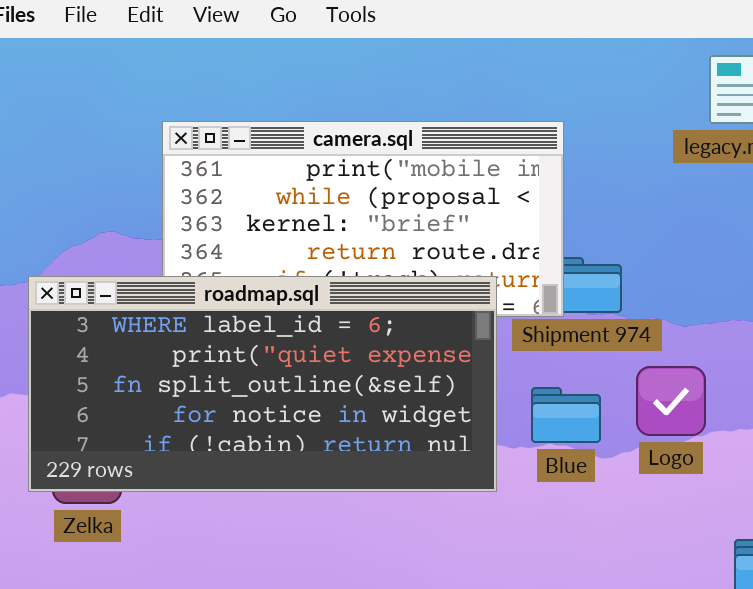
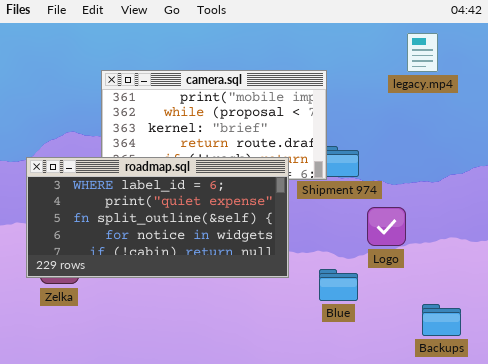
Blue: [531,387,601,443] -> [319,269,358,301], moved

